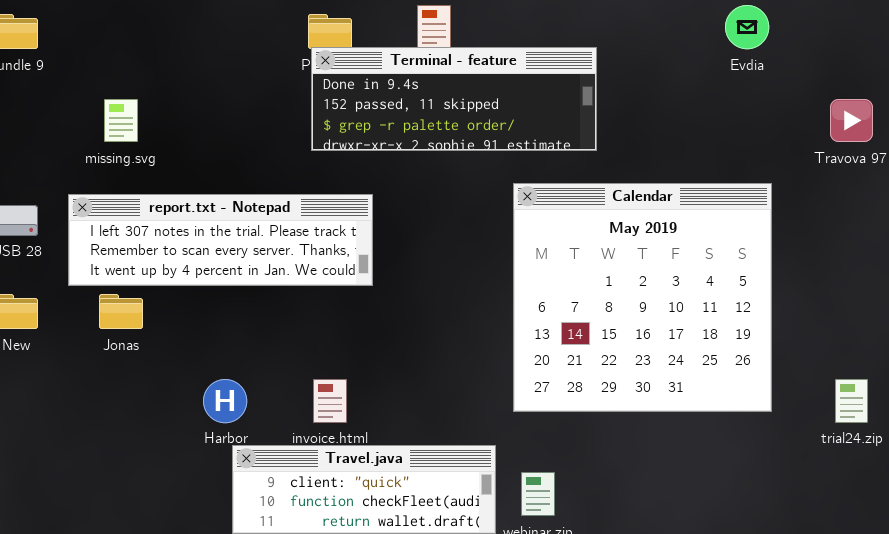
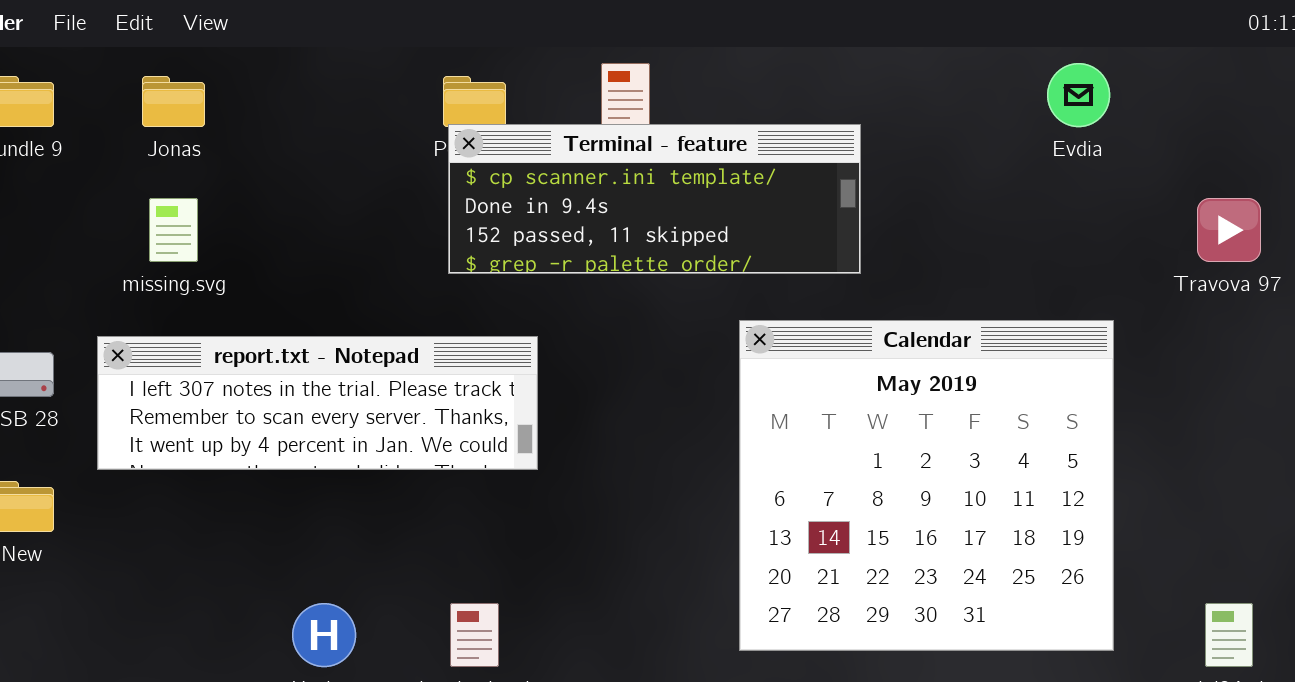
Terminal - feature: [311,47,597,151] -> [448,124,861,274], scrolled up 1 row
Jonas: [99,294,143,329] -> [142,76,205,127], moved

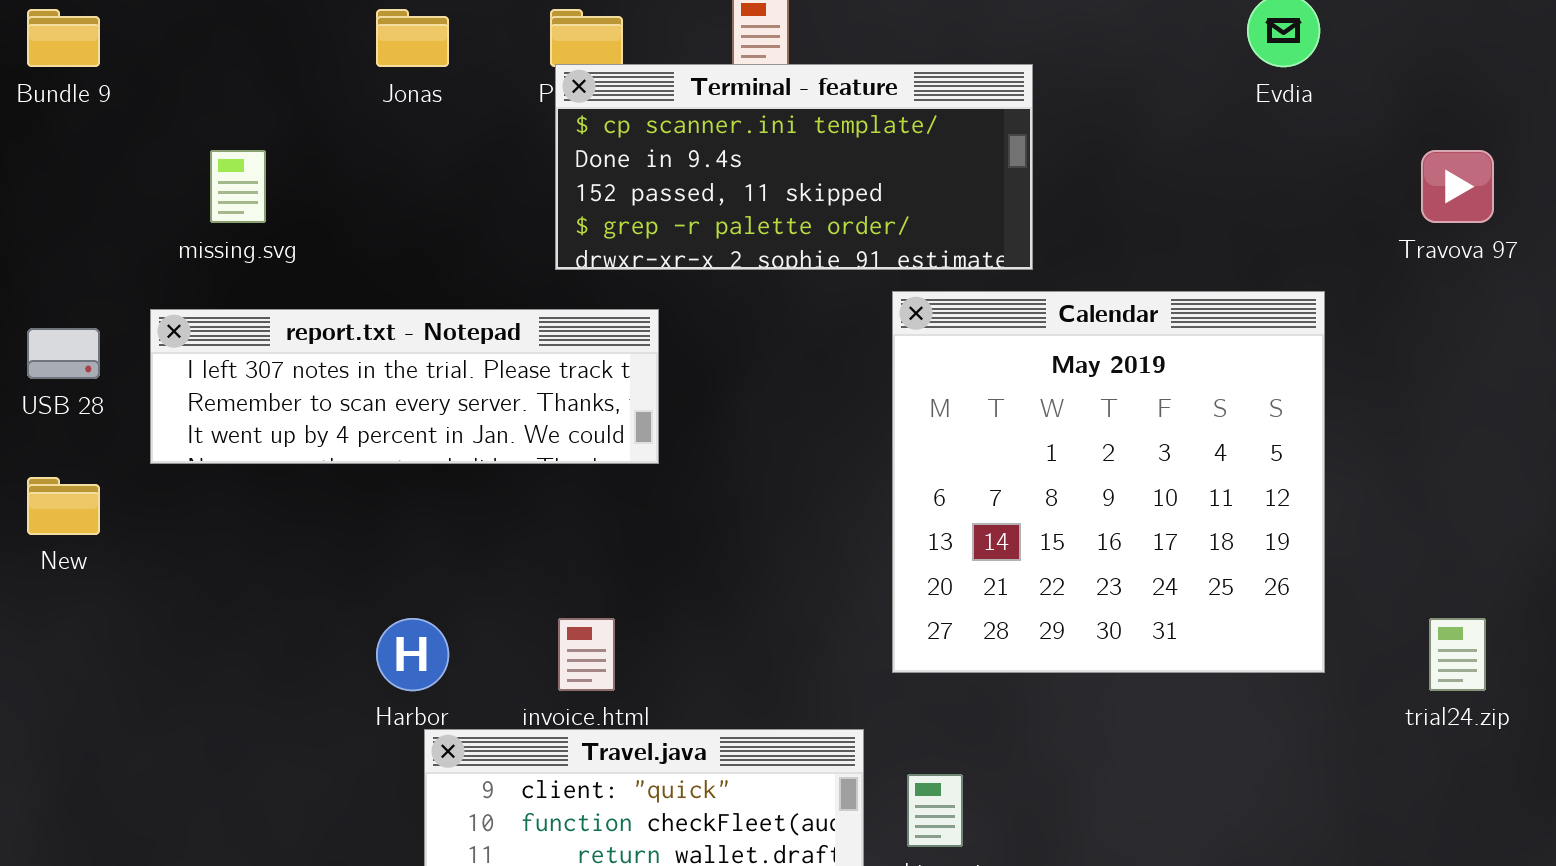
Jonas: [142,76,205,127] -> [376,9,449,67], moved
Terminal - feature: [448,124,861,274] -> [555,64,1033,270], resized

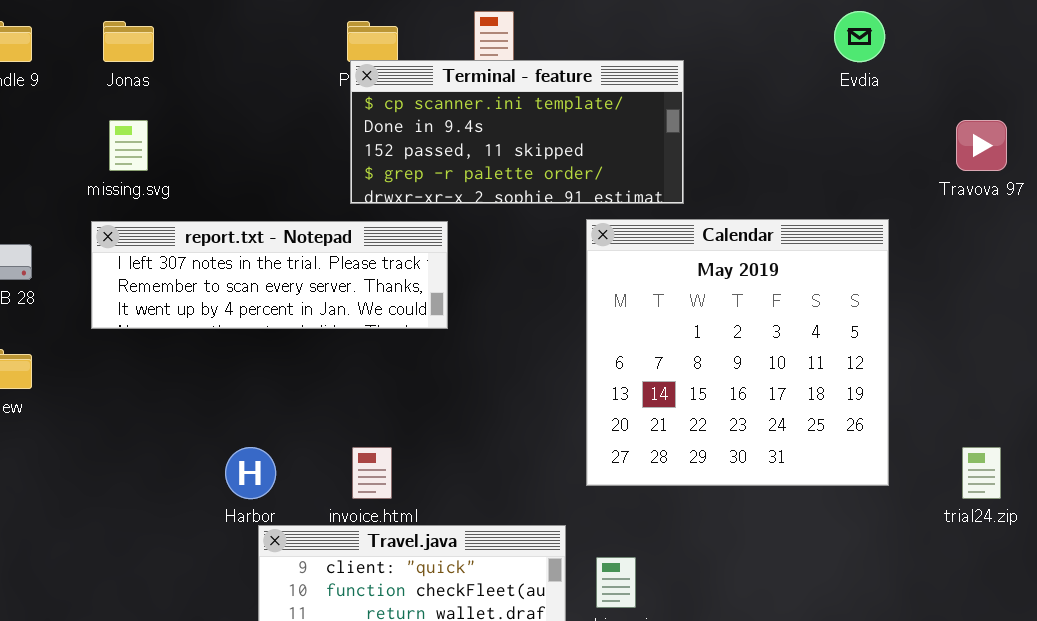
Jonas: [376,9,449,67] -> [103,21,154,62], moved
report.txt - Notepad: [150,309,659,464] -> [91,221,448,329], moved

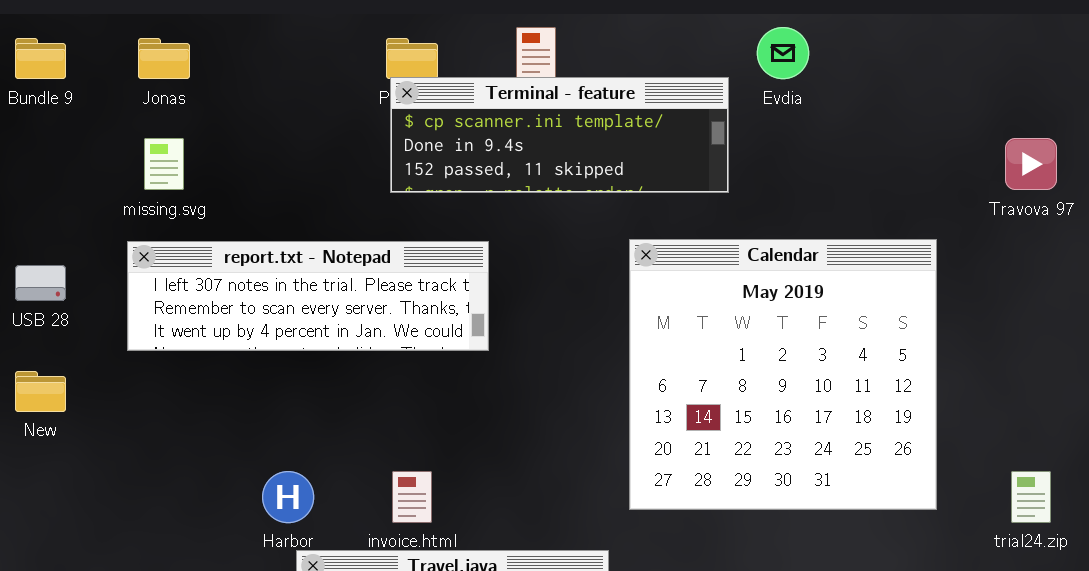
Evdia: [834,11,885,62] -> [757,27,809,79], moved
Terminal - feature: [350,60,684,204] -> [390,77,729,193], resized

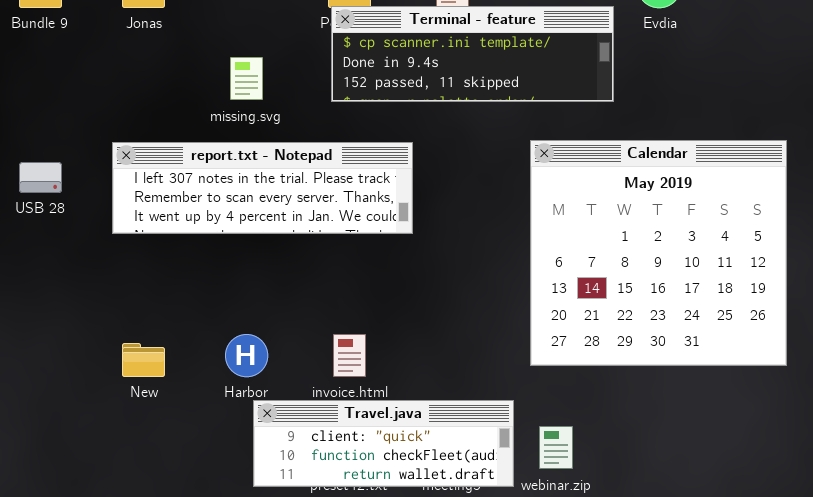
missing.svg: [144,138,184,190] -> [230,57,263,100], moved
New: [15,371,66,412] -> [122,343,165,377], moved

